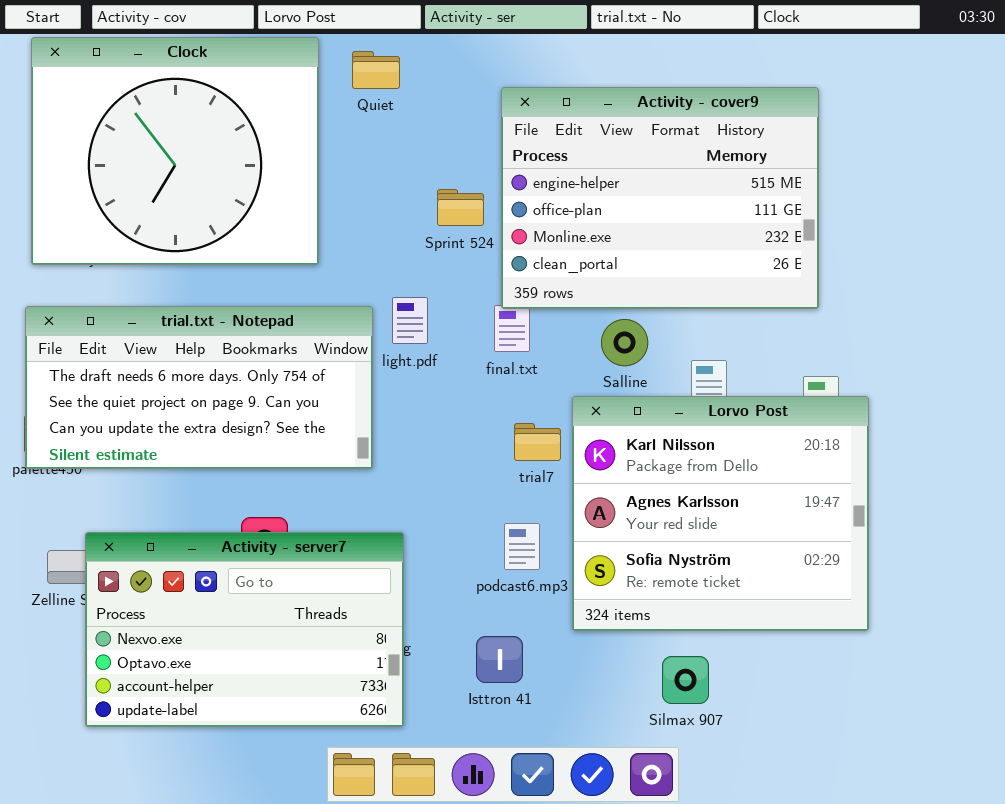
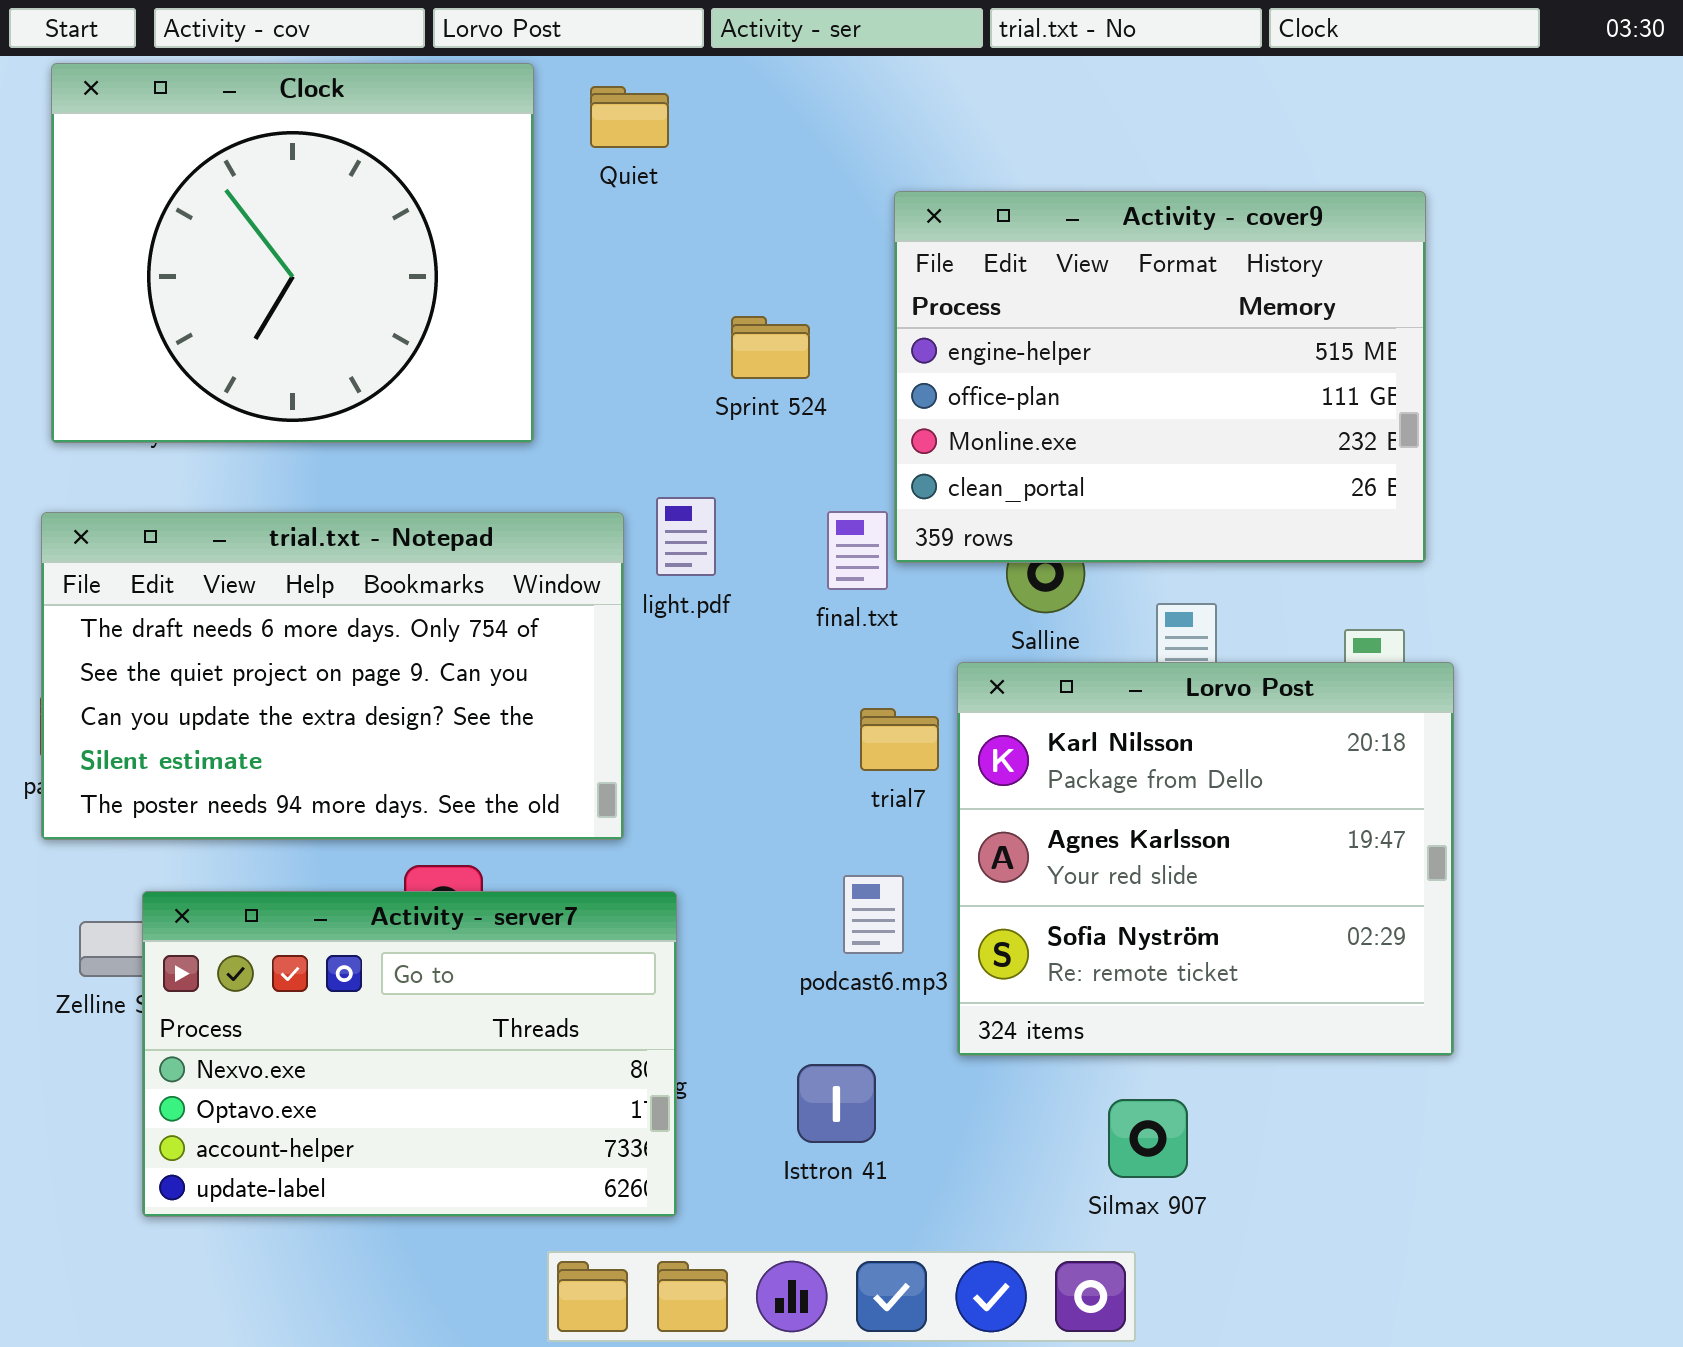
Activity - cover9: [501,87,819,309] -> [894,191,1426,563], moved
trial.txt - Notepad: [25,306,373,469] -> [41,512,624,840], resized

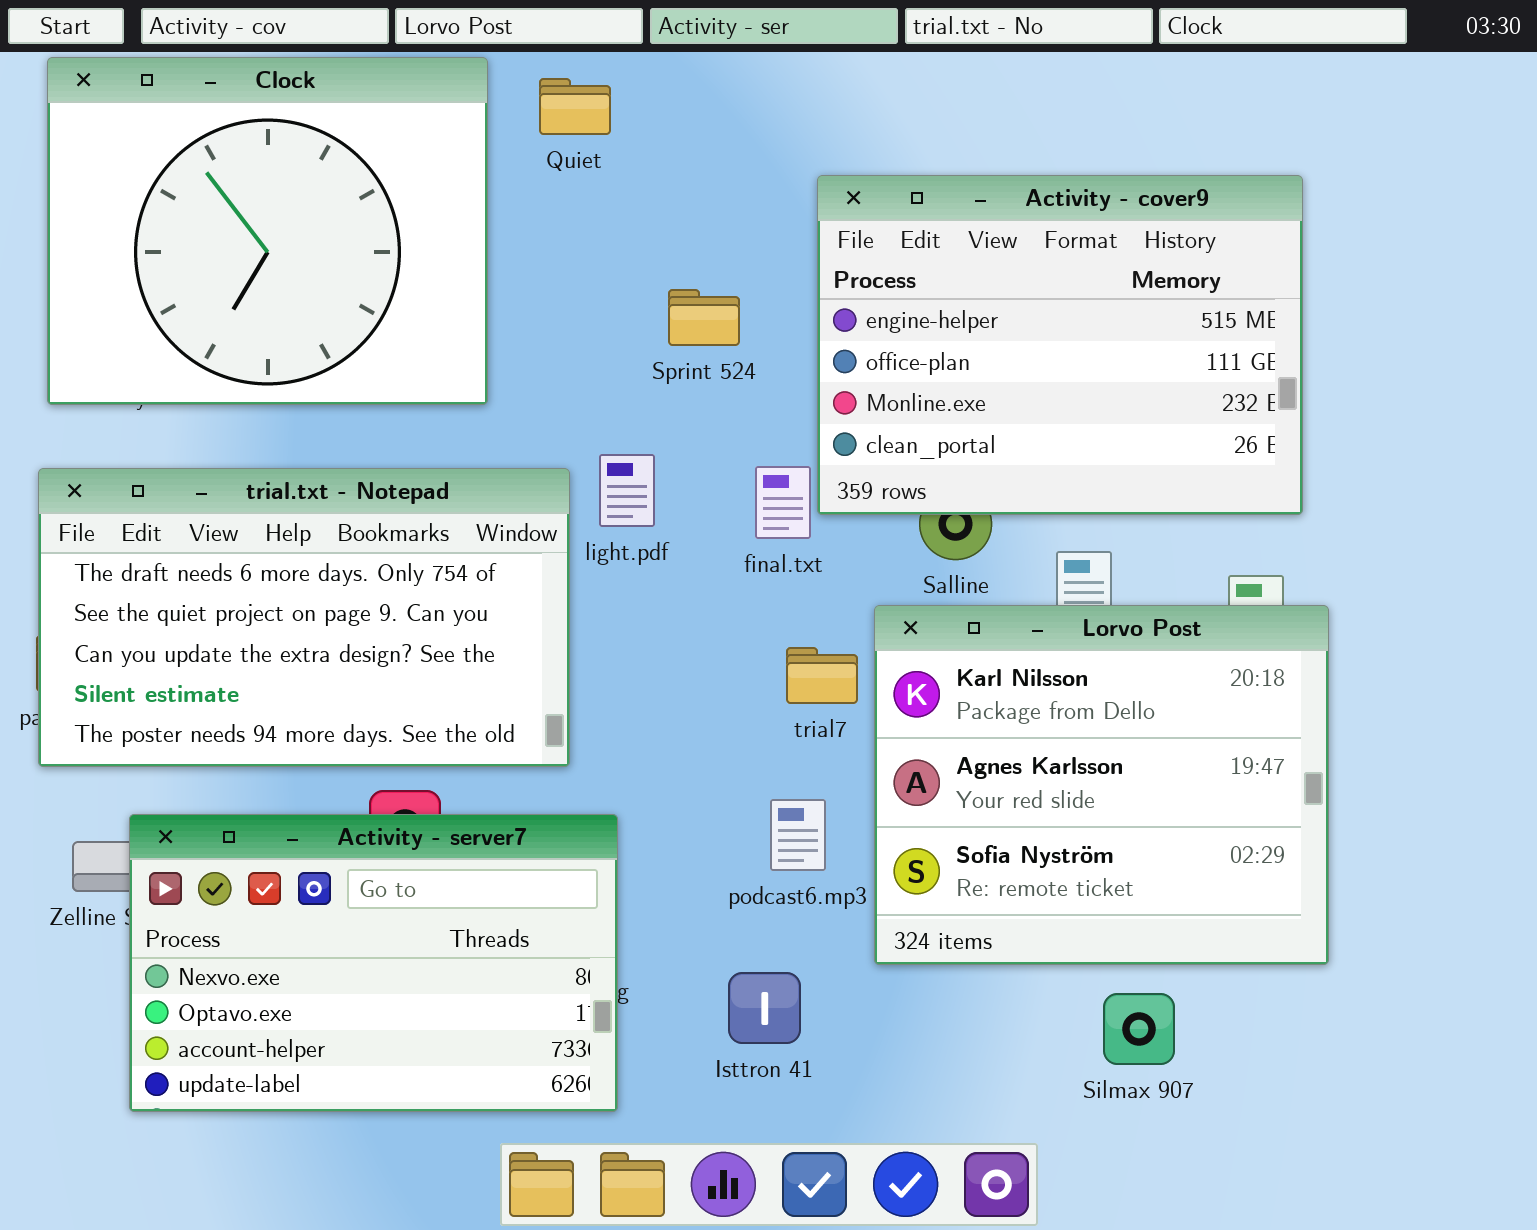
Silmax 907: [1108,1099,1188,1178] -> [1103,993,1175,1065], moved

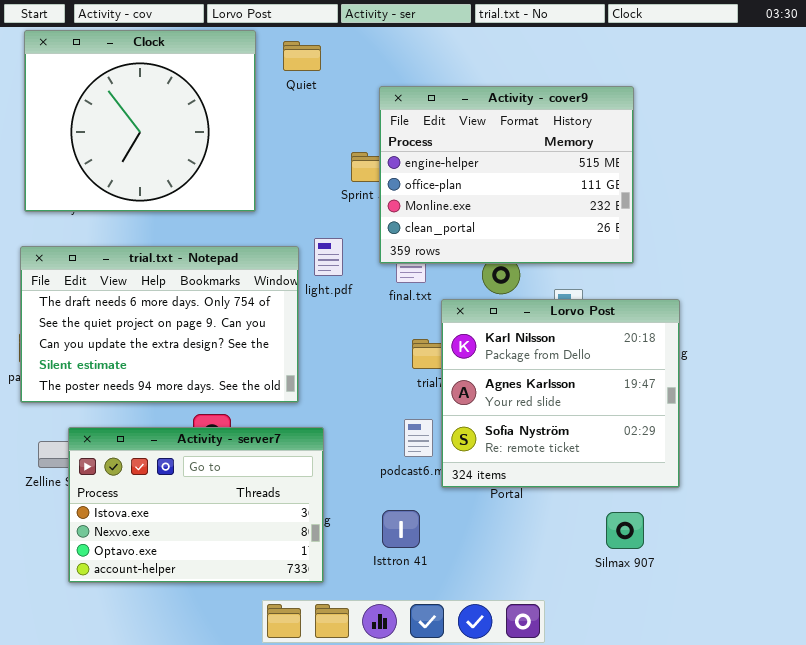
Activity - cover9: [817,175,1303,515] -> [379,86,634,264], moved
Lorvo Post: [874,605,1329,965] -> [441,299,680,488], moved
Activity - server7: [129,814,618,1112] -> [68,427,324,583], scrolled up 1 row
Silmax 907: [1103,993,1175,1065] -> [606,512,644,549], moved

